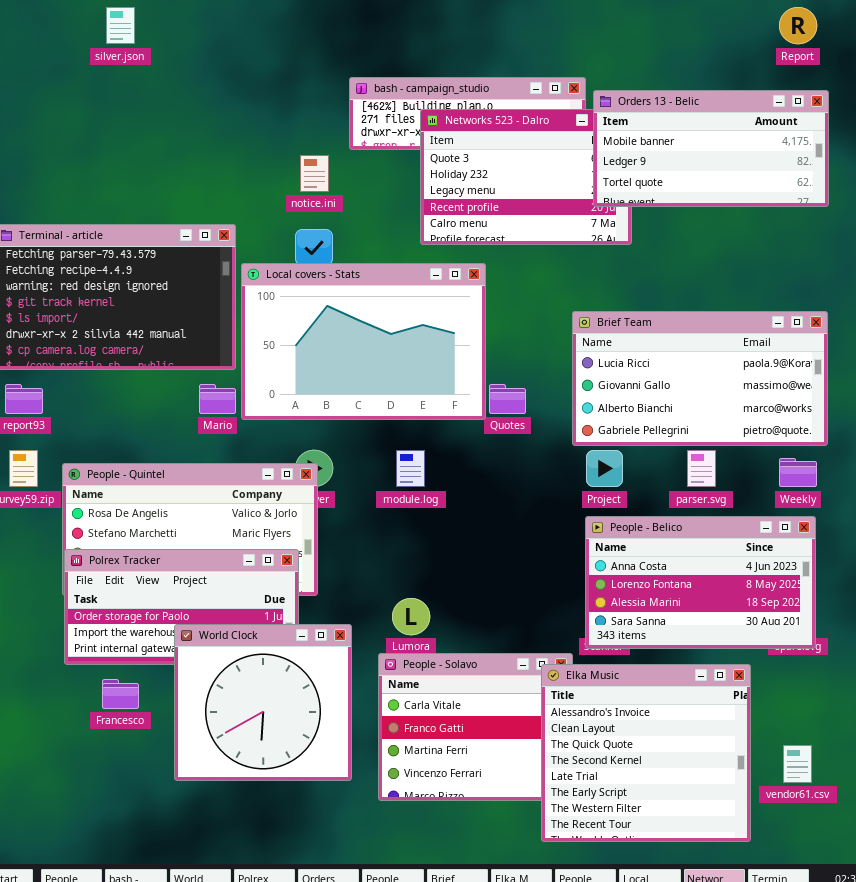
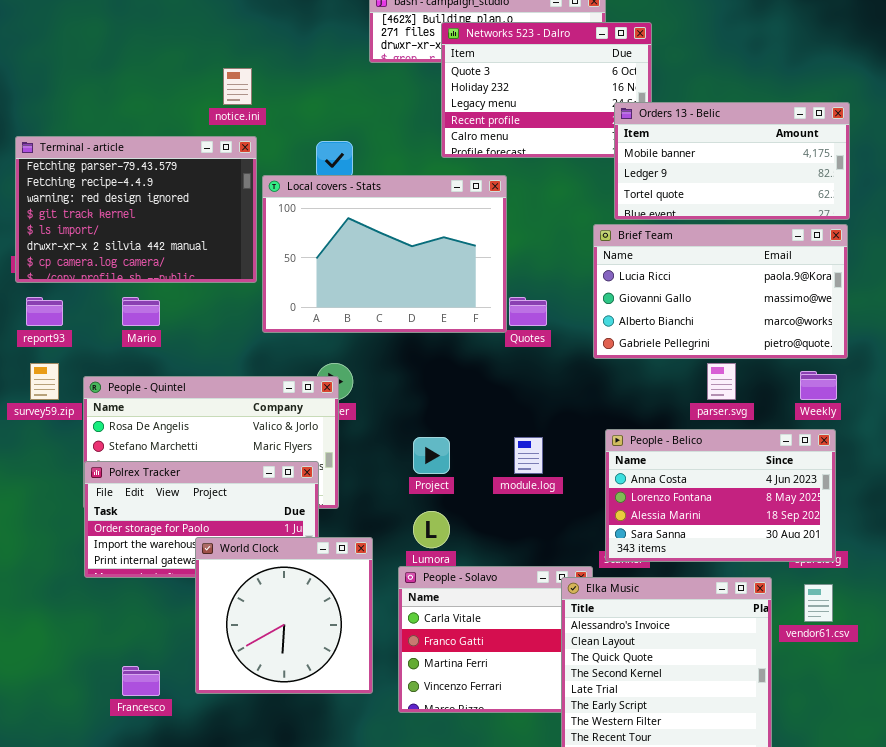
Orders 13 - Belic: [593,90,829,207] -> [614,102,850,220], moved
notice.ini: [300,155,329,192] -> [223,68,252,105], moved
Mario: [199,384,236,414] -> [122,297,160,326], moved
module.log: [396,450,425,487] -> [514,437,543,474], moved
Project: [586,450,623,487] -> [413,437,450,474], moved
Francesco: [102,679,139,709] -> [122,666,160,696], moved
vendor61.csv: [783,745,812,783] -> [804,584,833,622], moved

